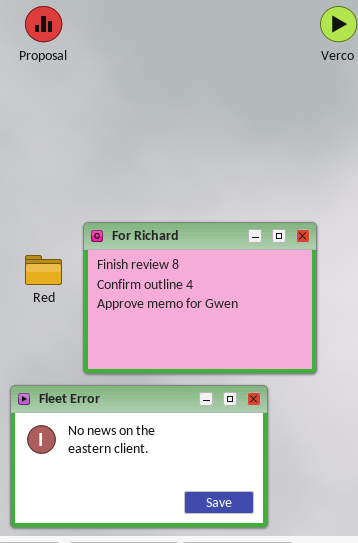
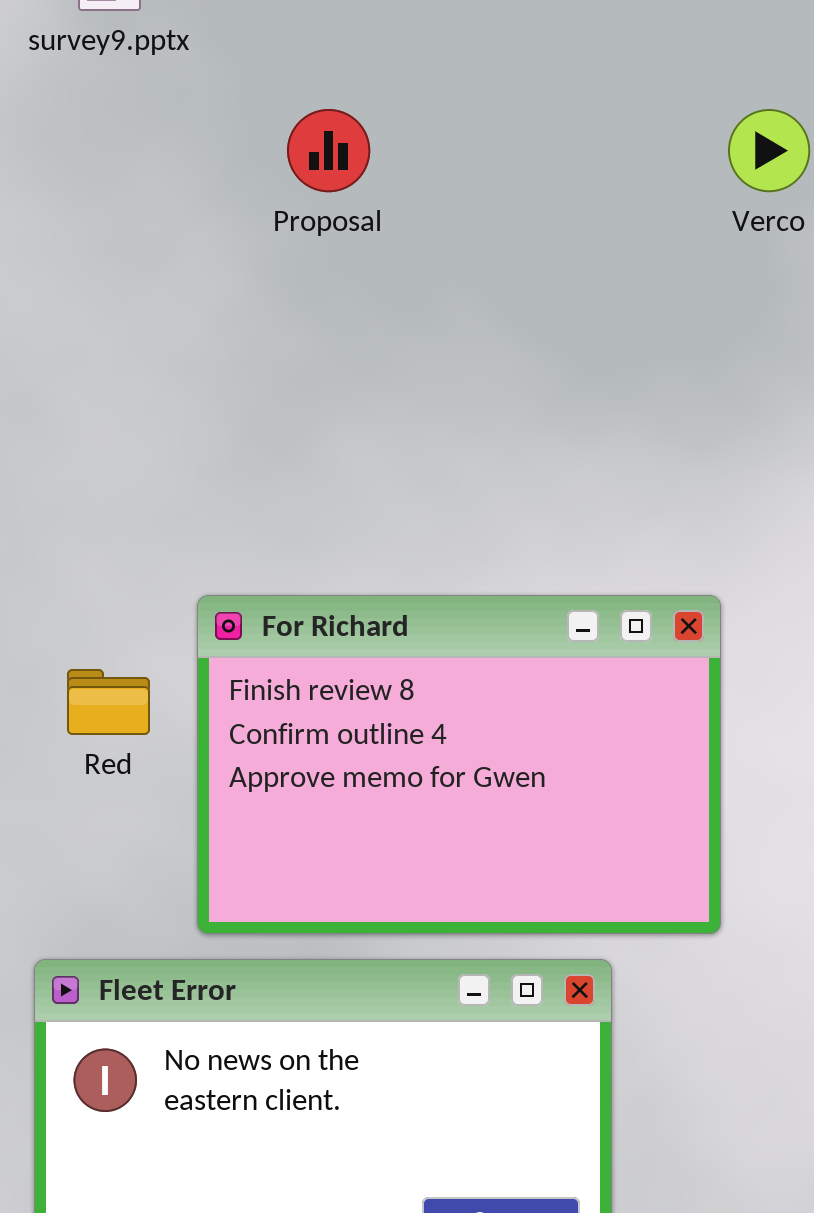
Proposal: [25,6,62,42] -> [287,109,370,192], moved

